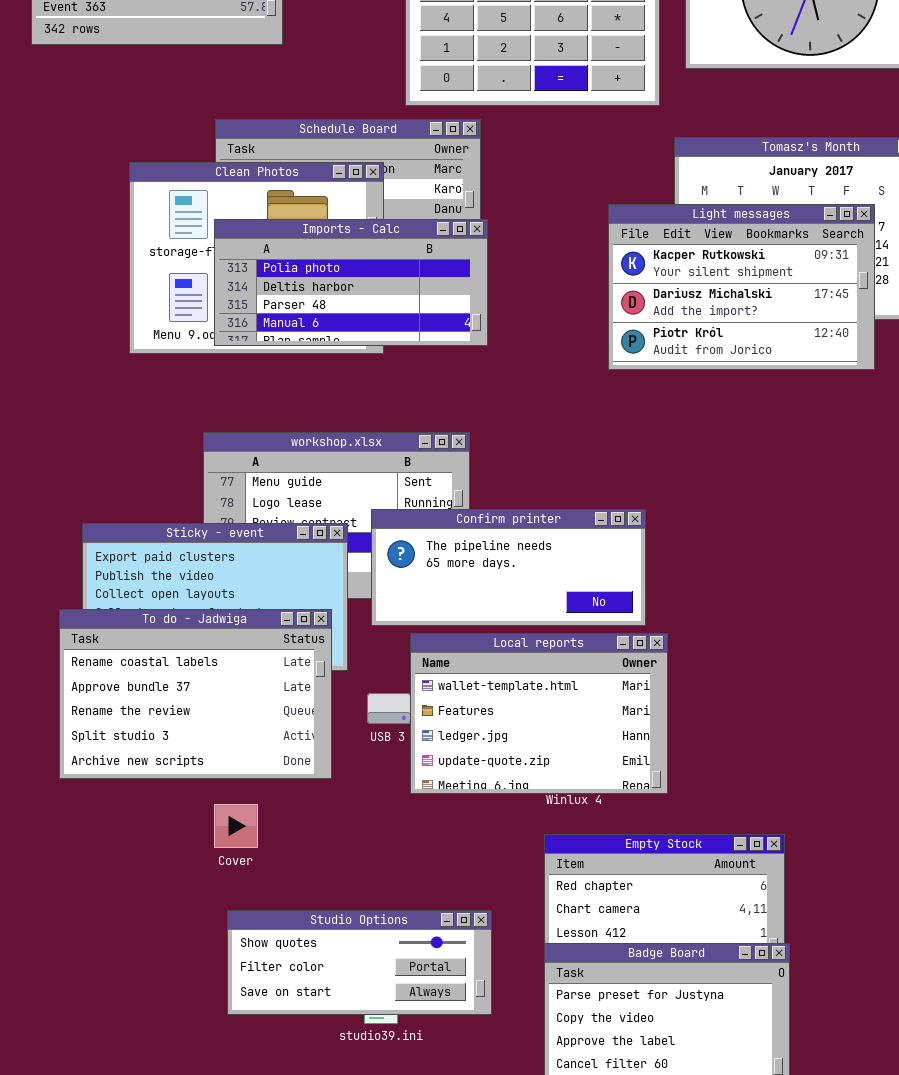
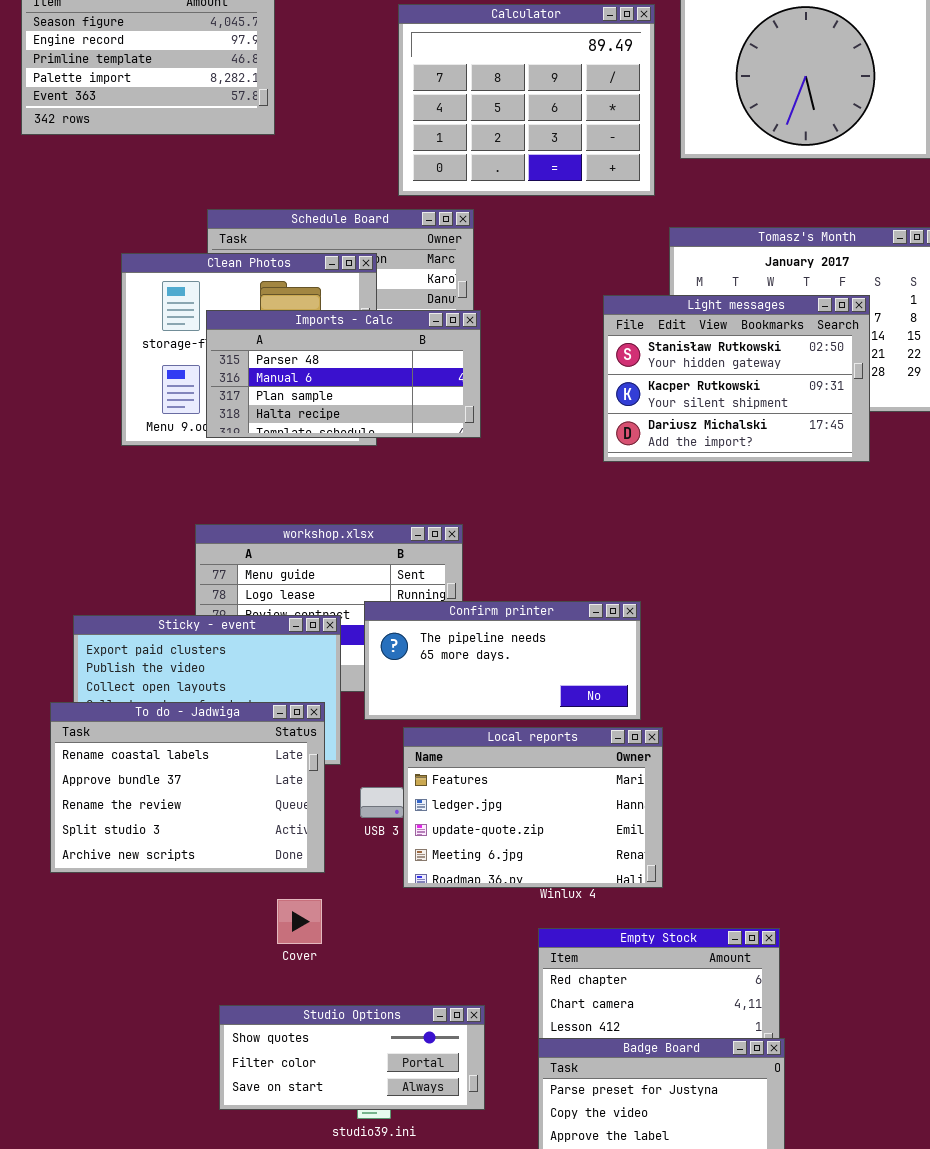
Light messages: [608,204,875,370] -> [603,295,870,462], scrolled up 1 row
Imports - Calc: [214,219,488,346] -> [206,310,481,438], scrolled down 2 rows
Local reports: [410,633,668,794] -> [403,727,663,888], scrolled down 1 row
Cover: [214,804,258,848] -> [277,899,322,944], moved

